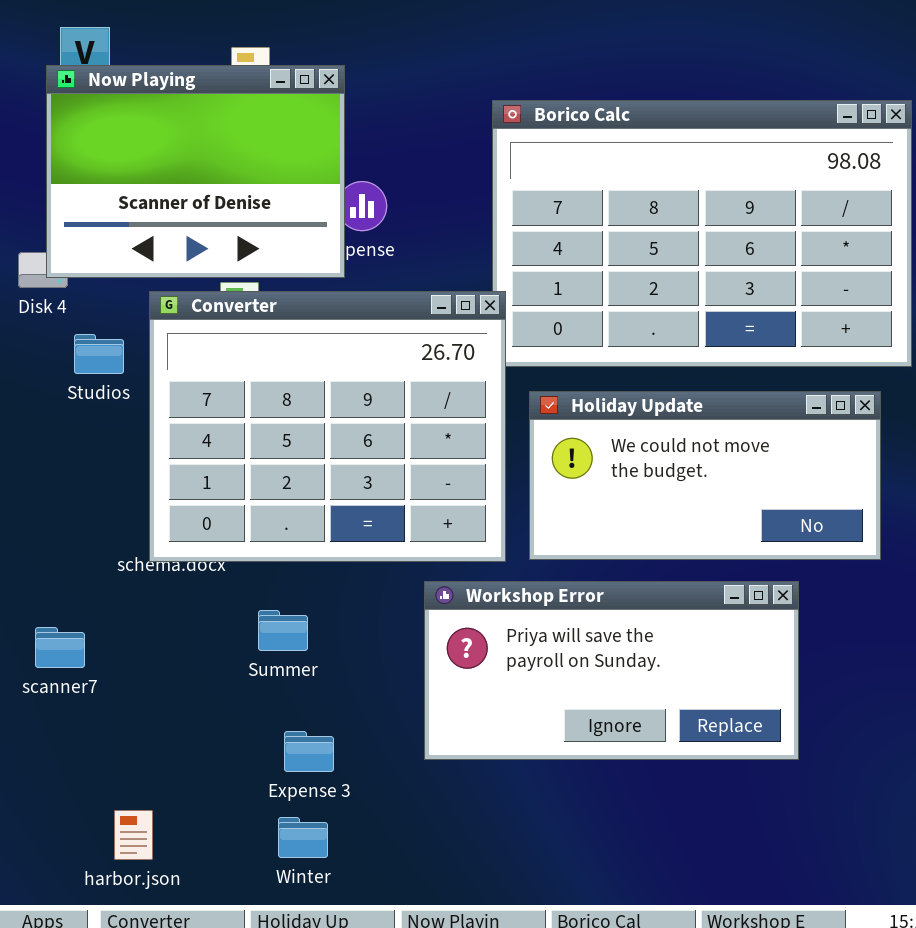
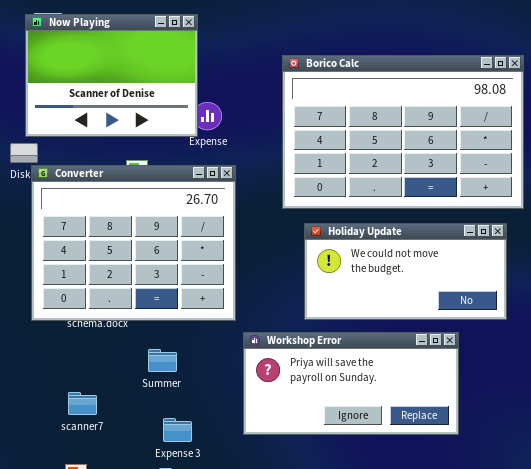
Now Playing: [46,65,345,278] -> [25,14,198,137], moved
Converter: [149,291,506,562] -> [31,165,236,321], moved
scanner7: [35,627,85,668] -> [68,392,97,415], moved

